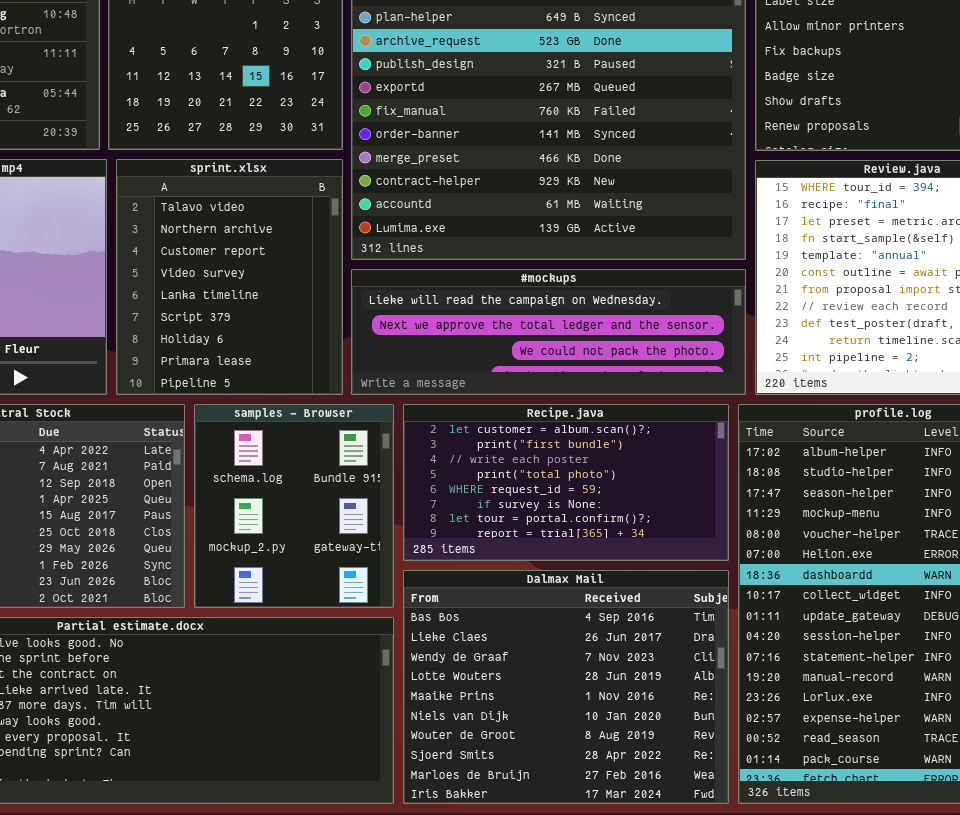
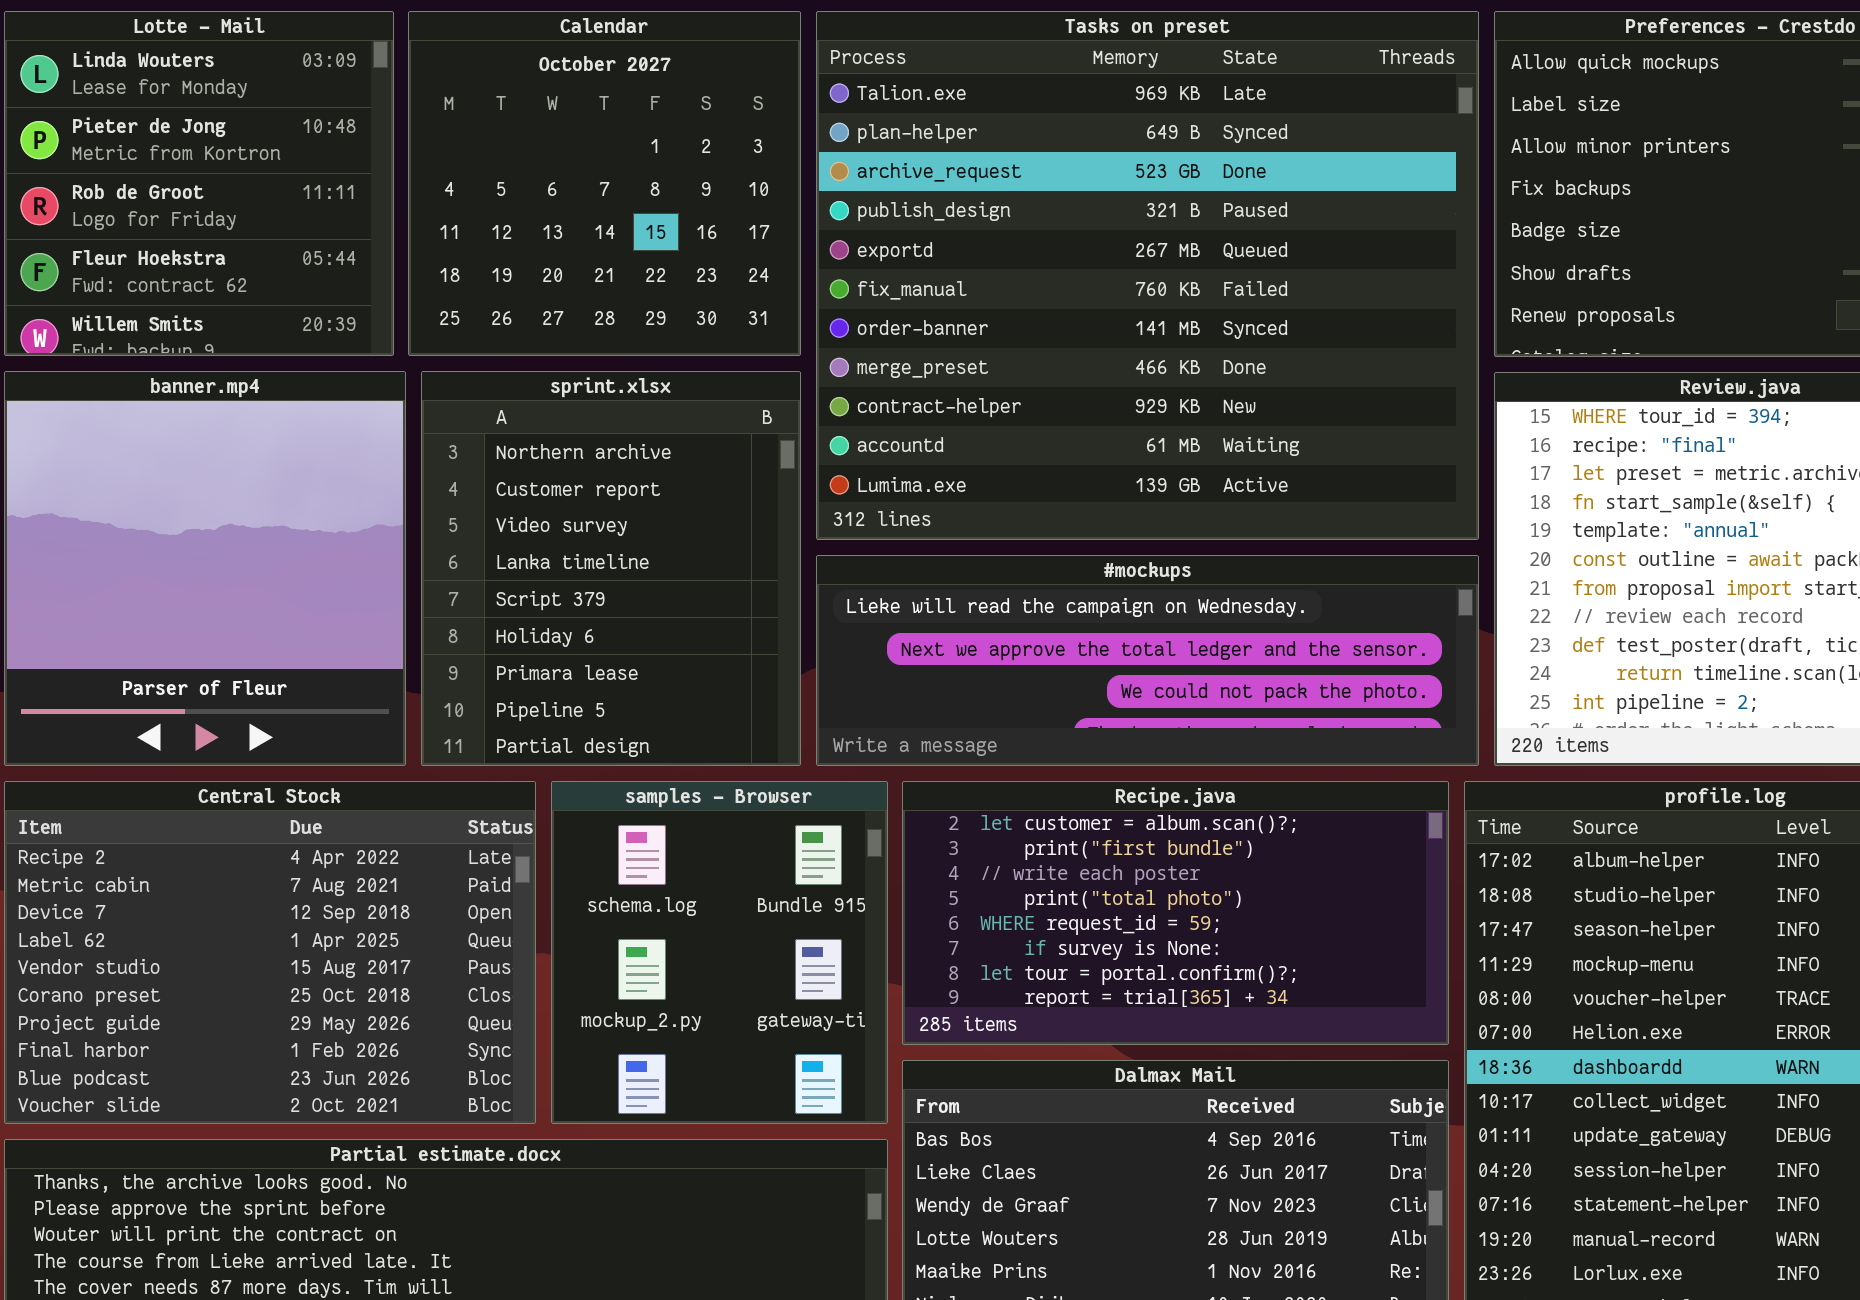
sprint.xlsx: [116,159,343,395] -> [421,371,801,766], scrolled down 1 row

